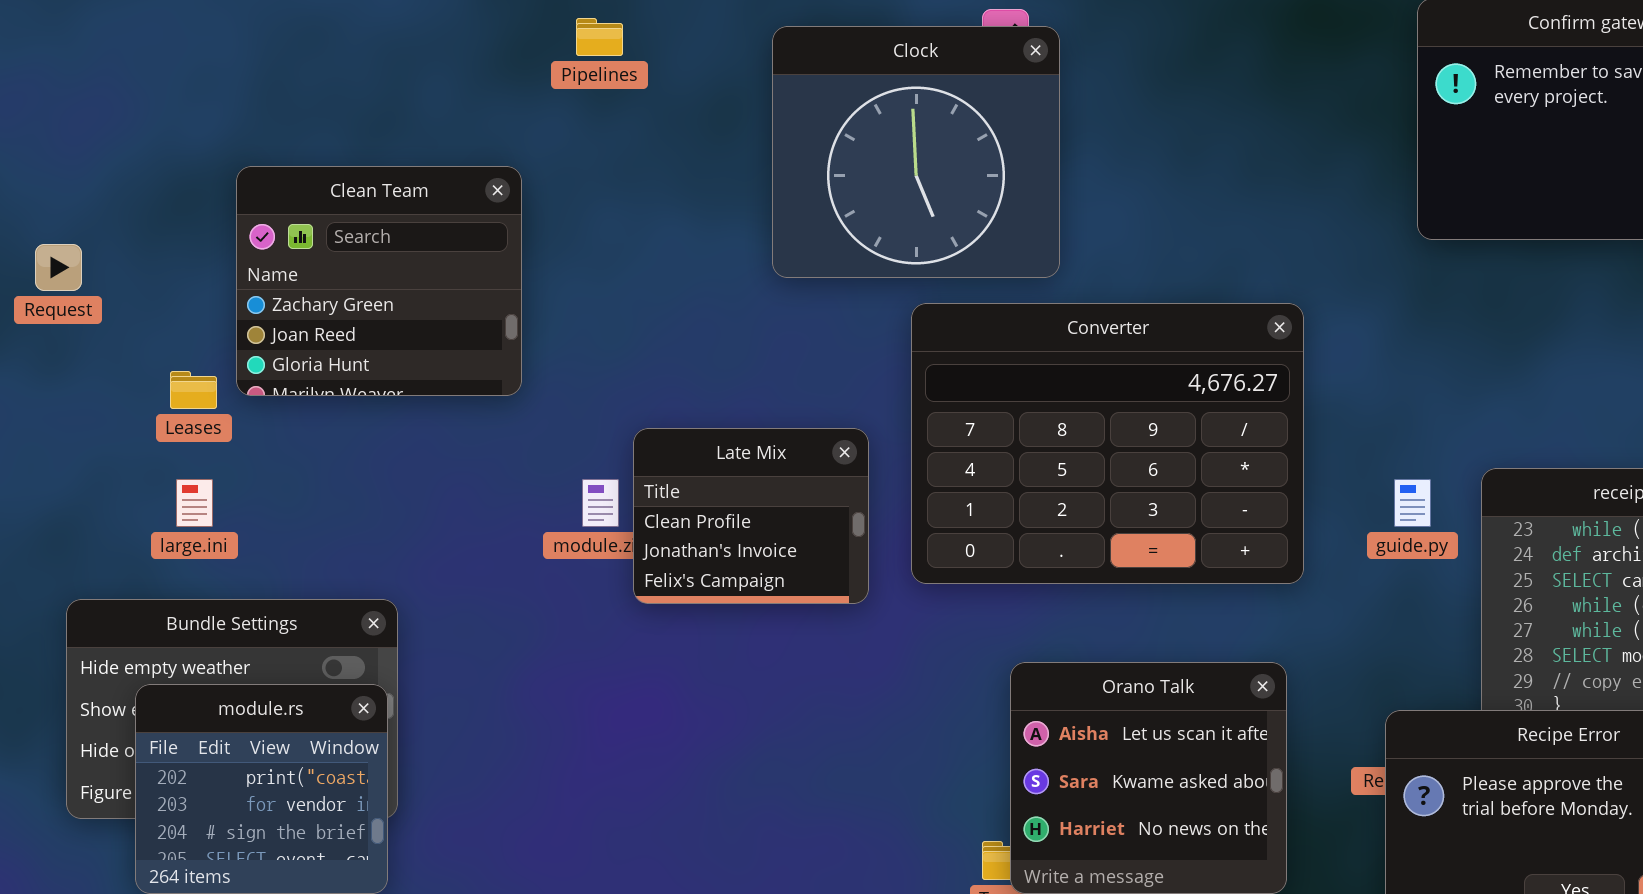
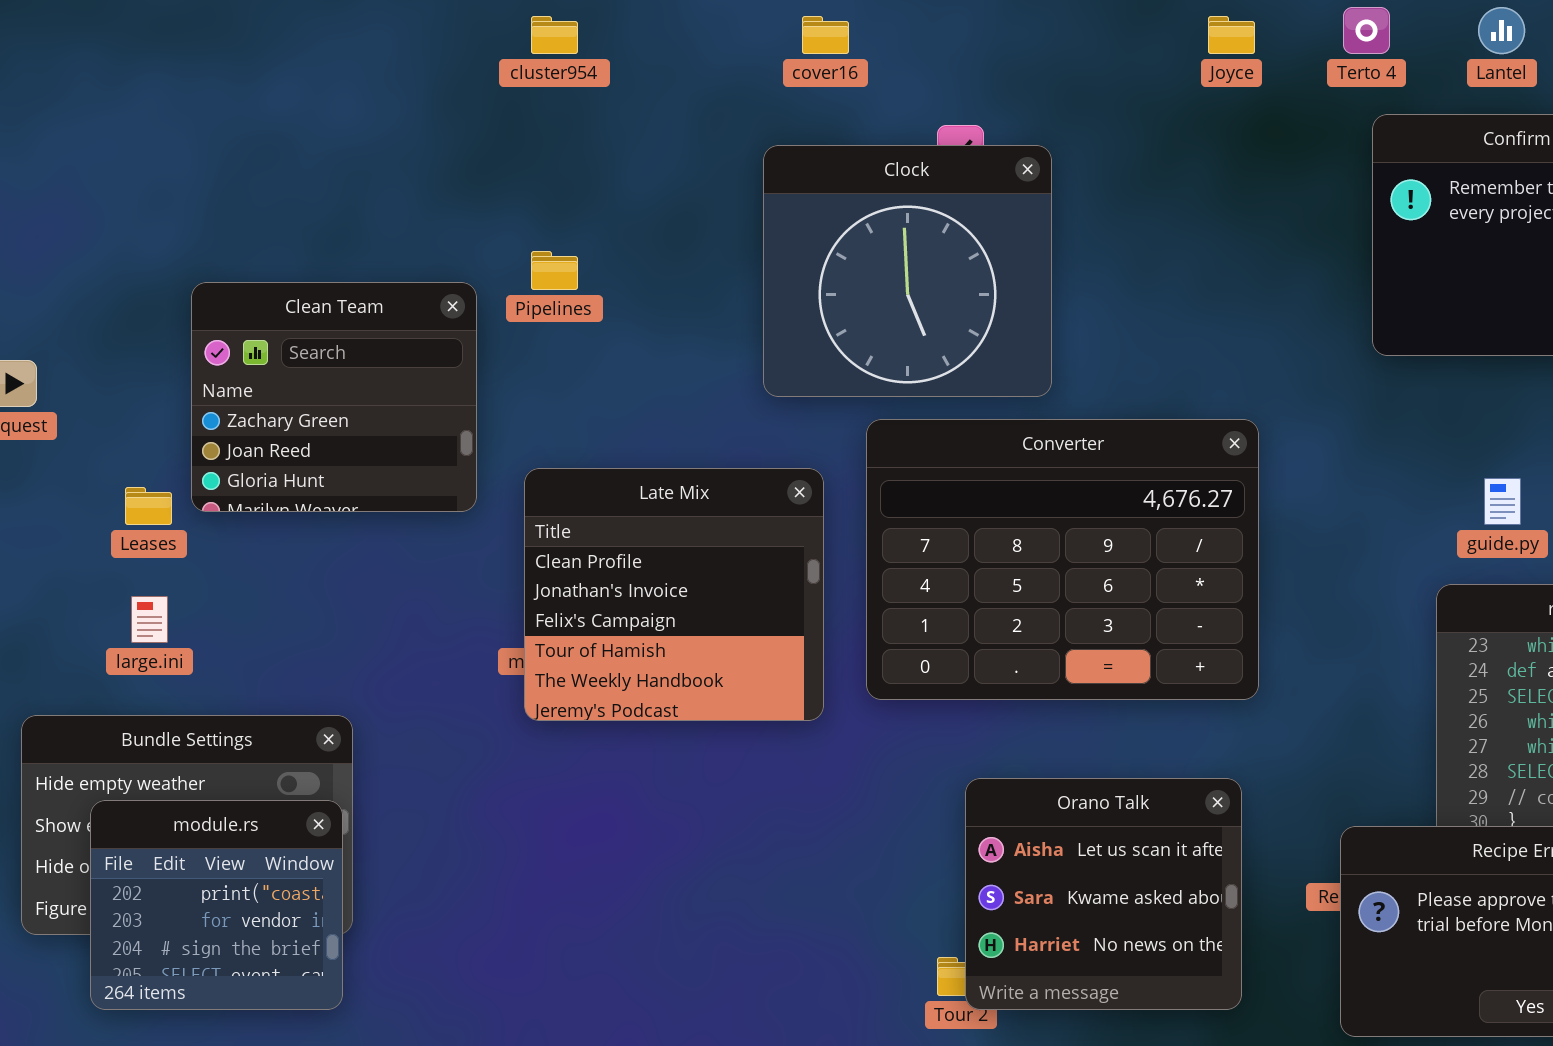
Pipelines: [576,18,623,56] -> [531,251,578,290], moved
Clock: [772,26,1060,278] -> [763,145,1052,397], moved
Late Mix: [633,428,869,604] -> [524,468,824,721], resized
guide.py: [1394,479,1431,527] -> [1484,478,1521,525], moved

